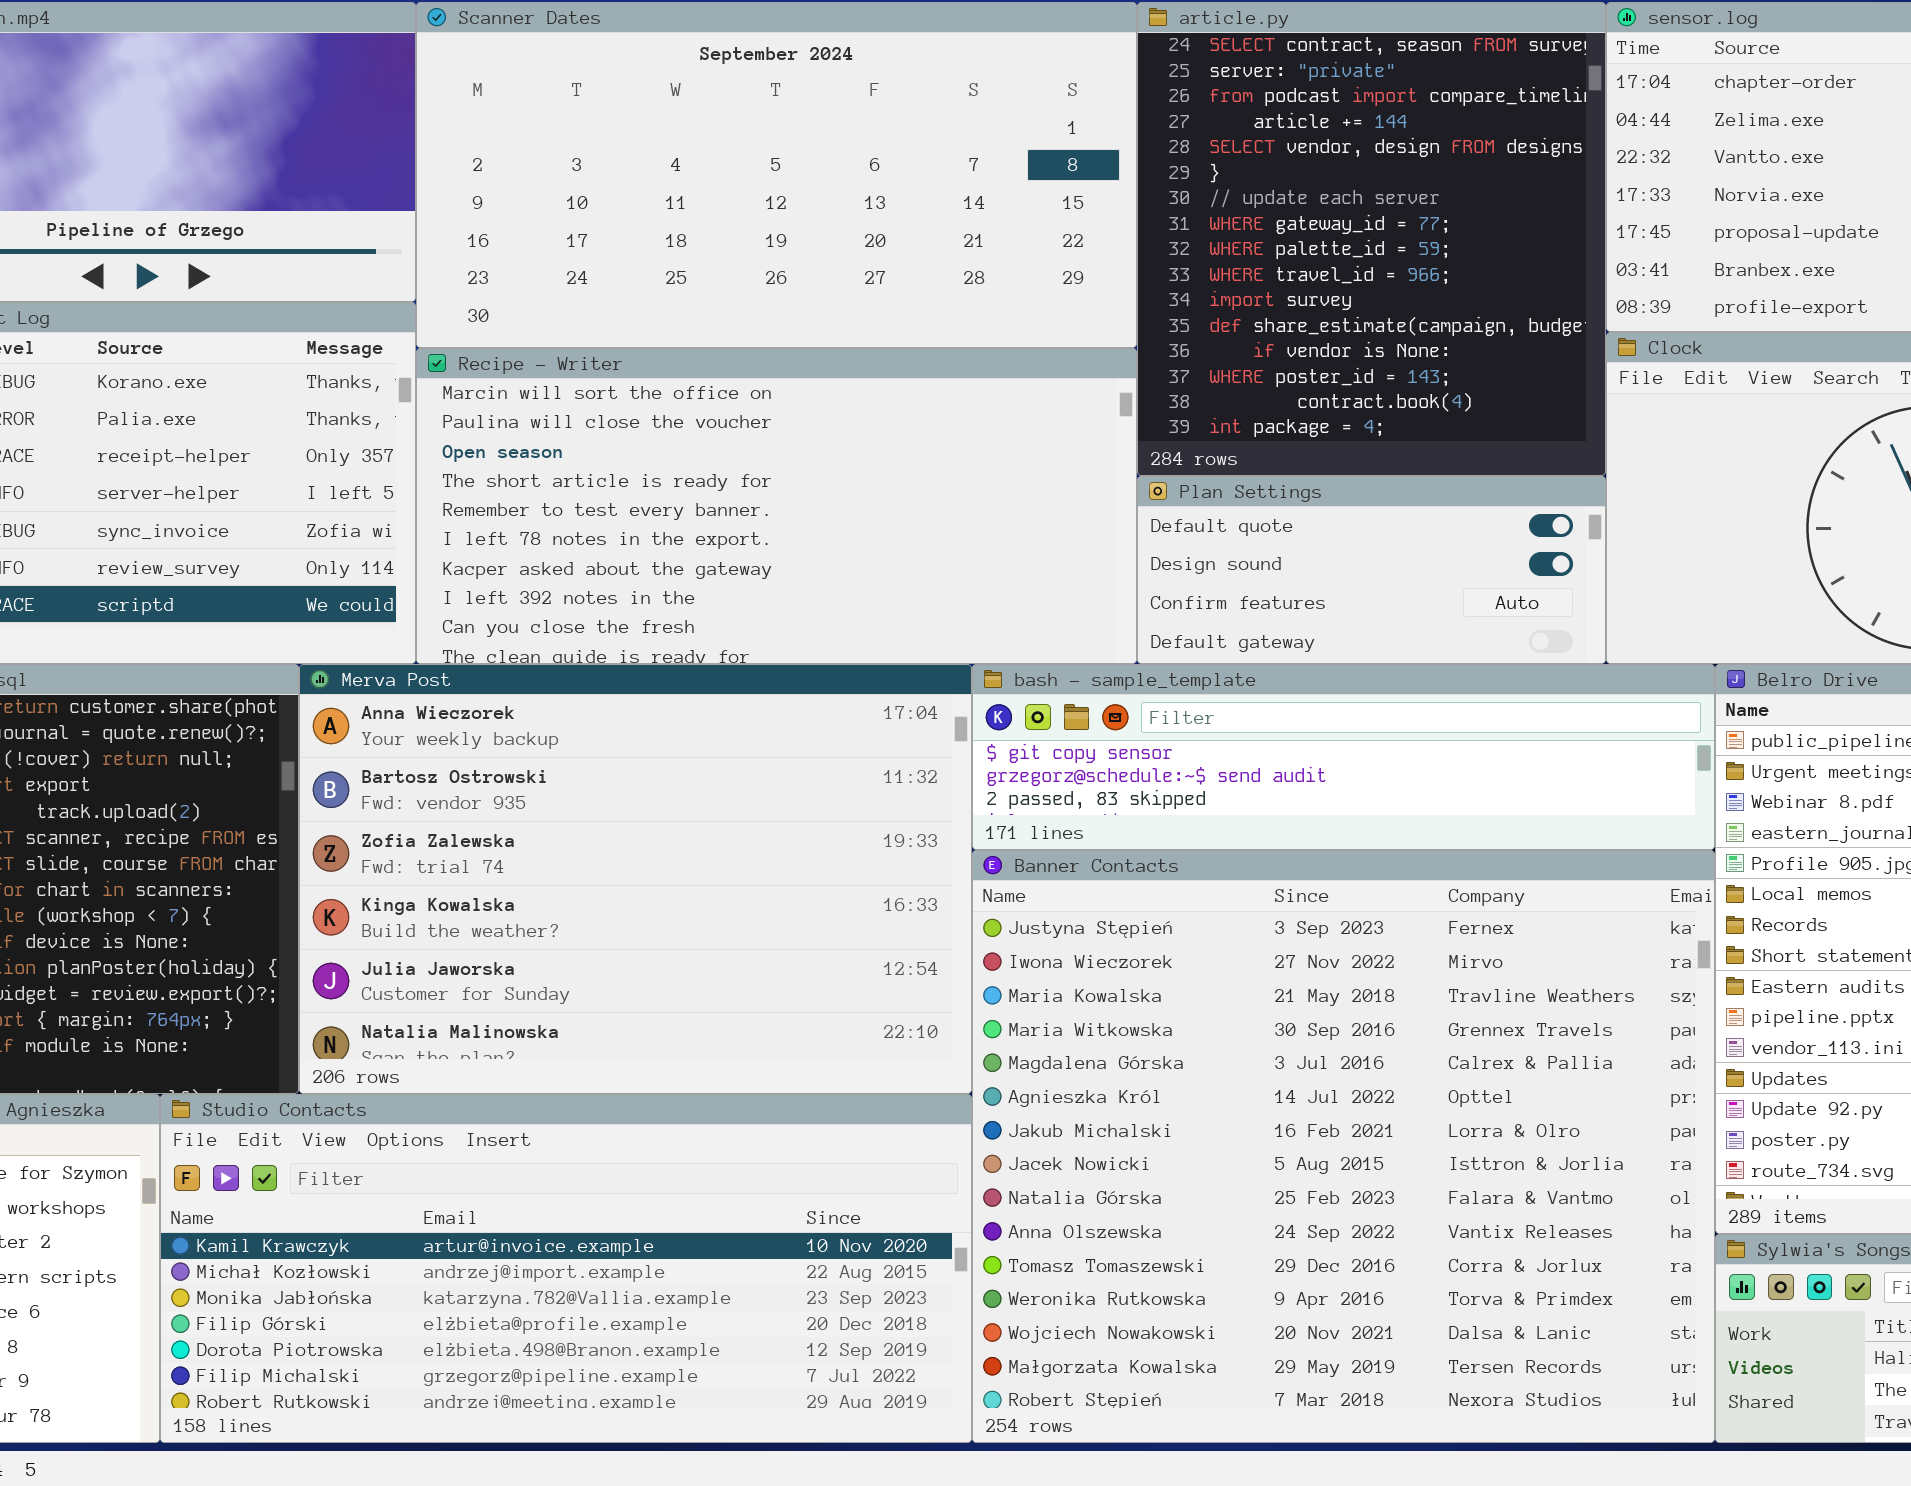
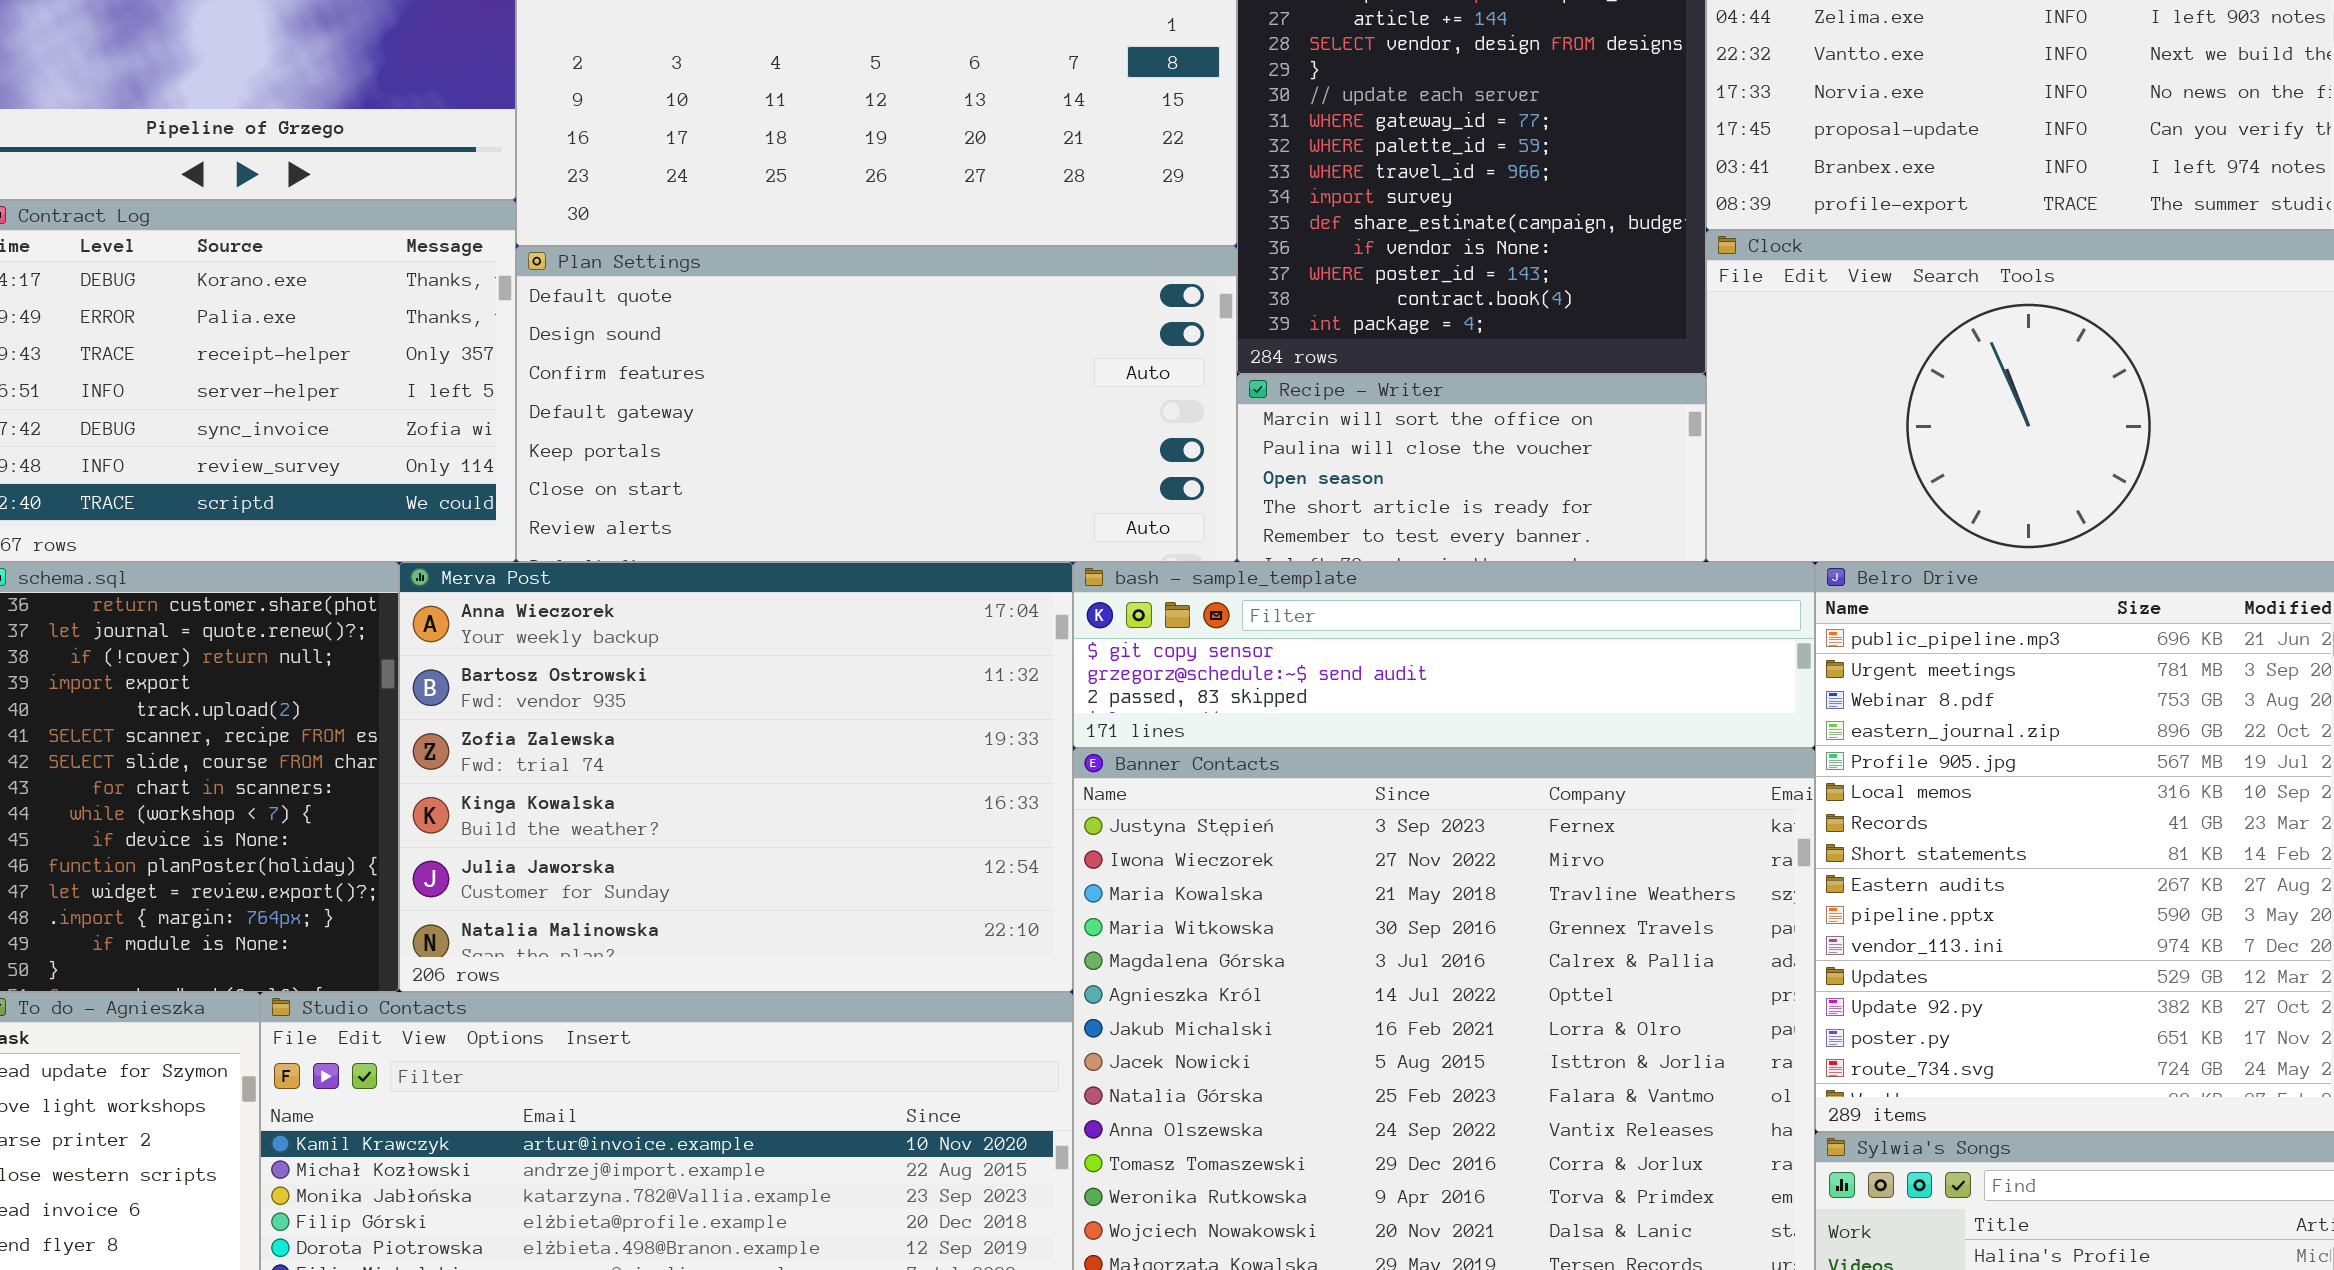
Recipe - Writer: [416,348,1137,664] -> [1237,374,1706,562], moved, resized
Plan Settings: [1137,476,1606,664] -> [516,246,1237,562], moved, resized

